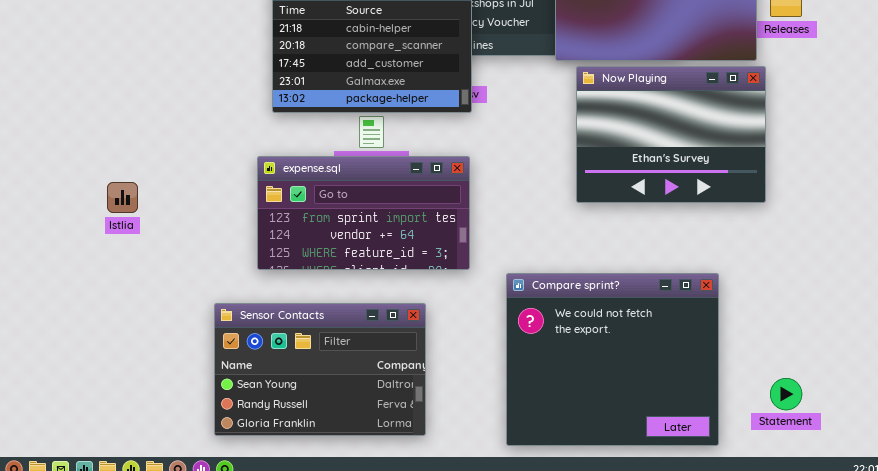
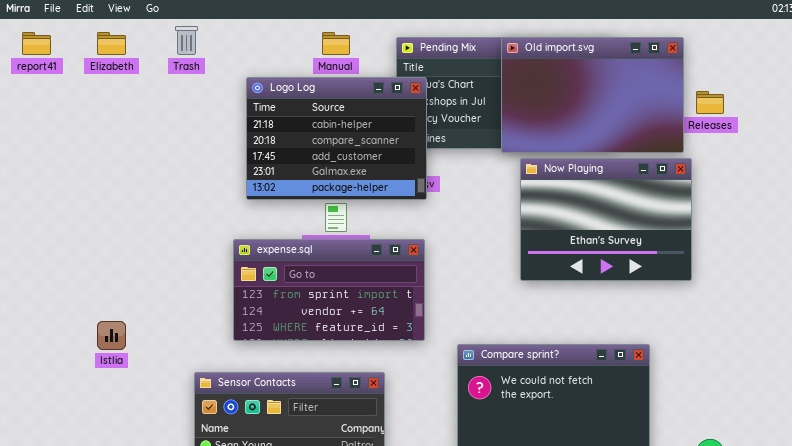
Istlia: [107,182,138,213] -> [97,321,126,350], moved

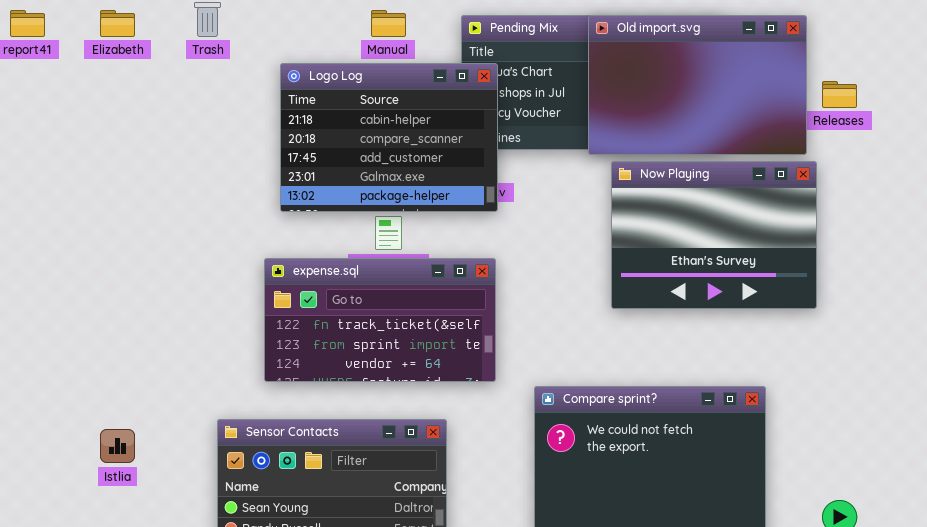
expense.sql: [233,239,425,341] -> [264,258,496,382], scrolled up 1 row
Istlia: [97,321,126,350] -> [100,429,135,463], moved

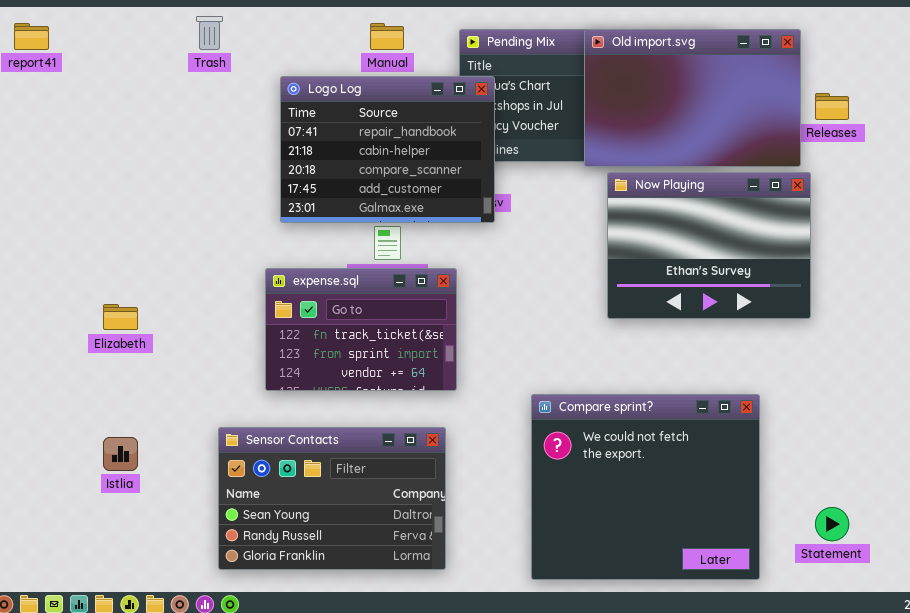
Elizabeth: [100,10,135,37] -> [103,304,138,330], moved
Logo Log: [280,63,498,212] -> [280,76,495,223], scrolled up 1 row
expense.sql: [264,258,496,382] -> [265,268,457,391], resized

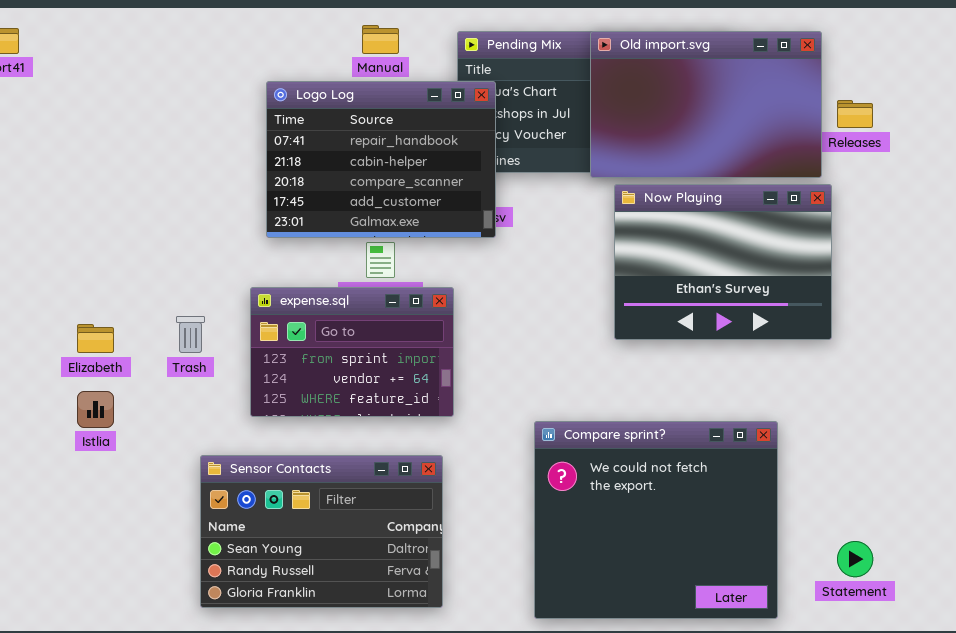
Trash: [196,16,223,50] -> [176,316,205,353], moved
expense.sql: [265,268,457,391] -> [250,287,454,417], scrolled down 1 row
Istlia: [103,437,138,471] -> [77,391,114,428], moved

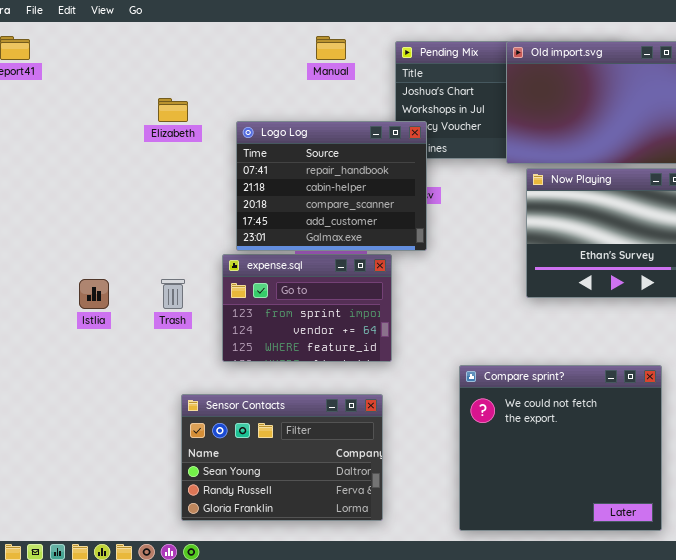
Logo Log: [266,81,496,238] -> [236,121,427,251], moved
Elizabeth: [77,324,114,353] -> [158,98,188,122], moved
Istlia: [77,391,114,428] -> [79,279,109,309], moved

